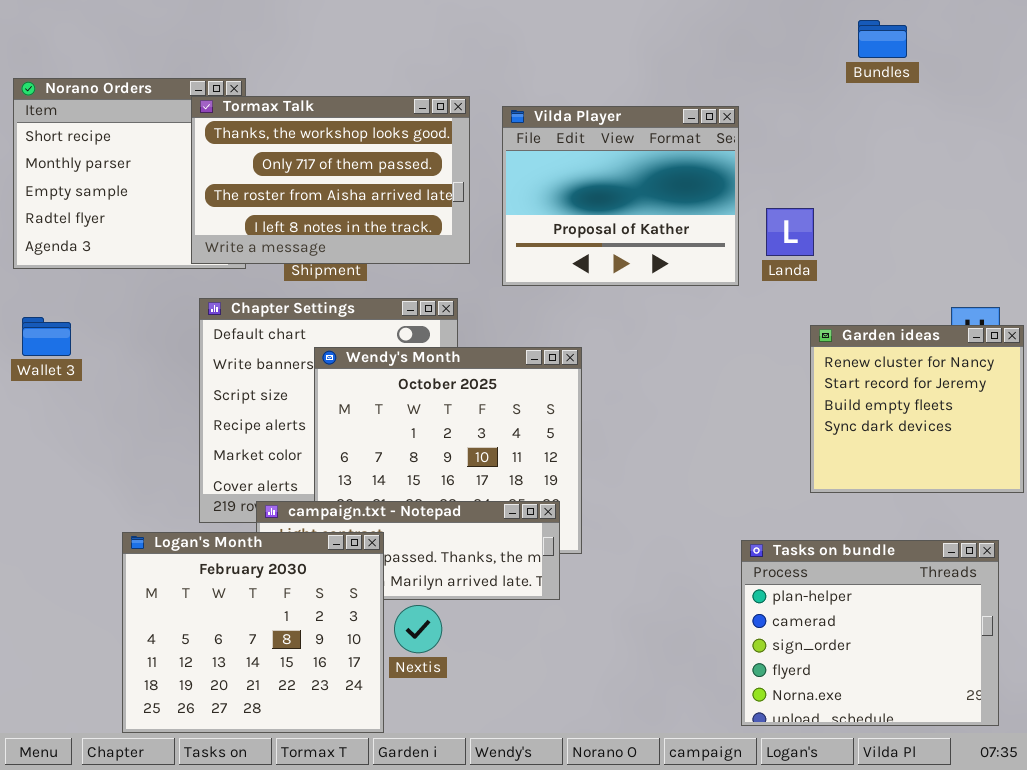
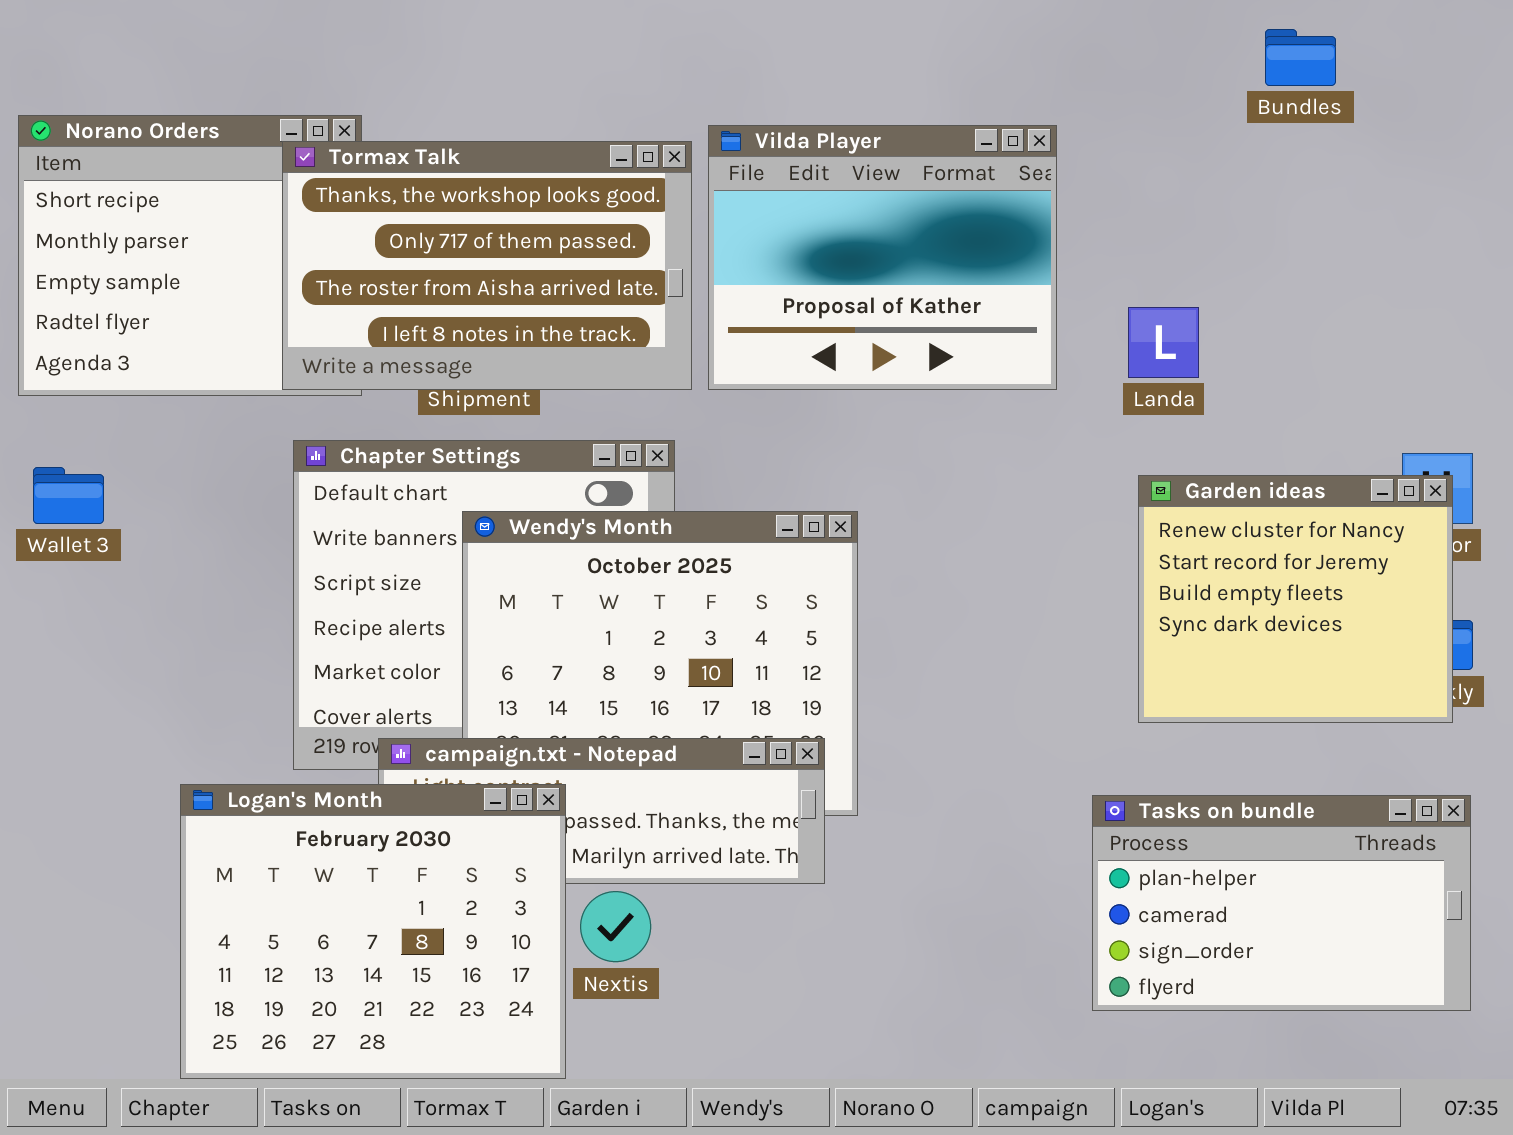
Vilda Player: [502,106,739,286] -> [708,125,1057,390], moved
Garden ideas: [810,325,1024,493] -> [1138,475,1453,723], moved
Tasks on bundle: [741,540,999,726] -> [1092,795,1471,1011], resized

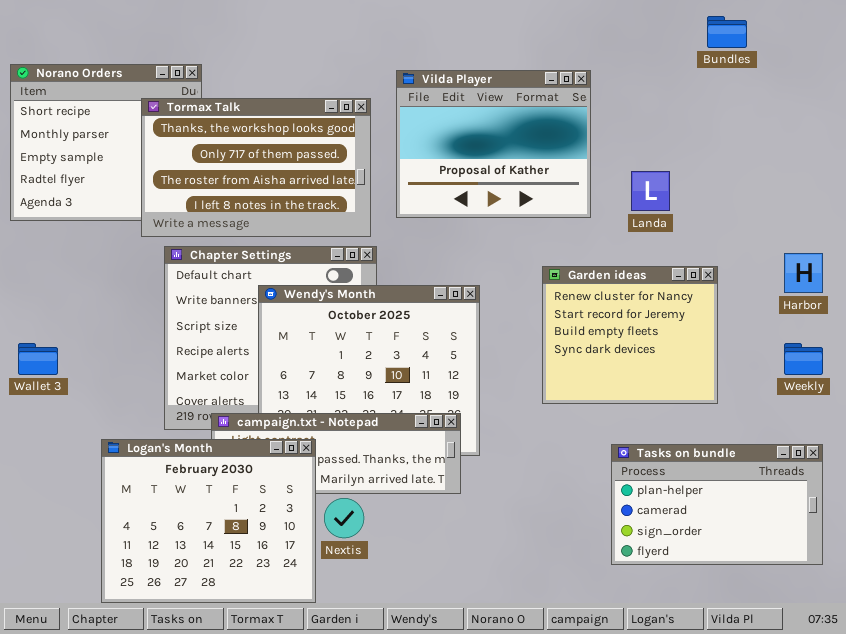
Tormax Talk: [282,141,692,390] -> [141,98,371,237], moved
Wallet 3: [33,467,104,524] -> [18,343,58,375], moved
Garden ideas: [1138,475,1453,723] -> [542,266,718,404], moved

